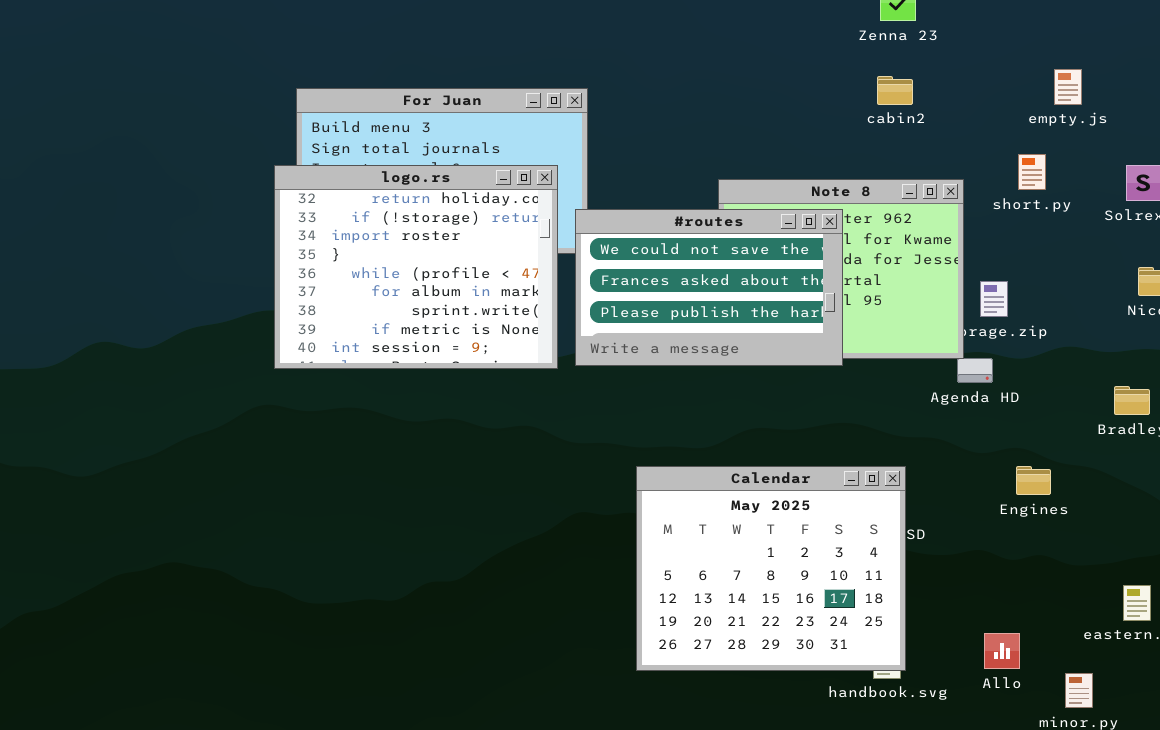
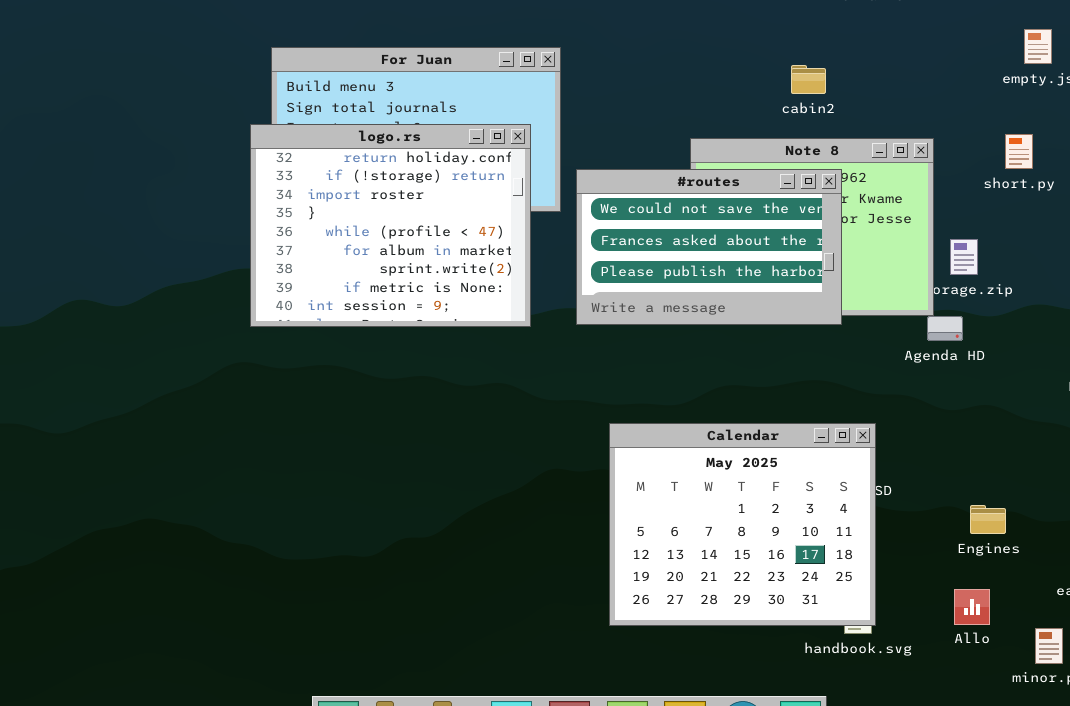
cabin2: [877,76,913,105] -> [791,65,826,94], moved
short.py: [1018,154,1046,190] -> [1005,134,1033,169], moved
#routes: [575,209,843,366] -> [576,169,842,325], moved
Engines: [1016,466,1051,495] -> [970,505,1006,534], moved

